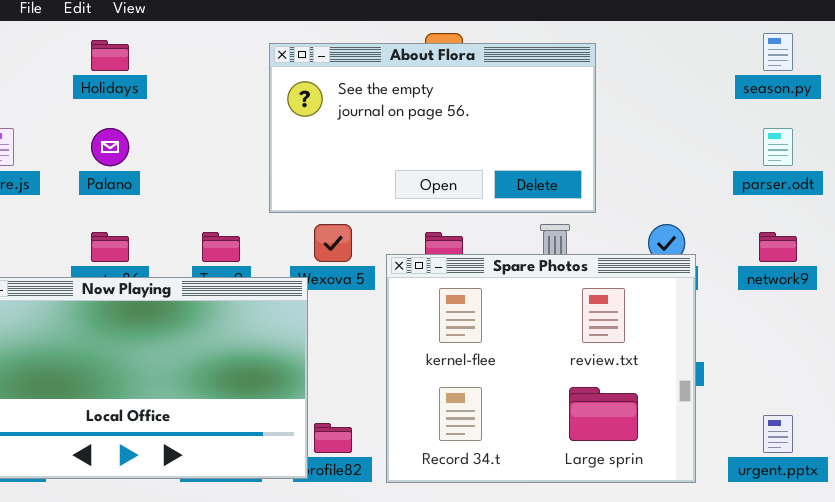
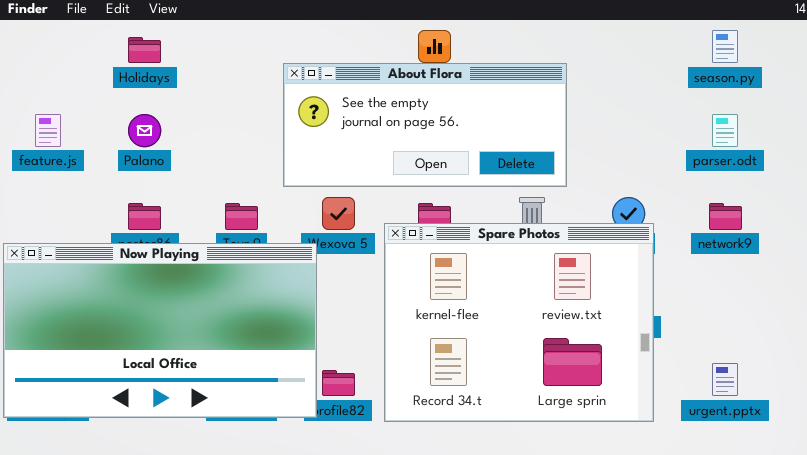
About Flora: [269,43,596,213] -> [283,63,567,187], resized

